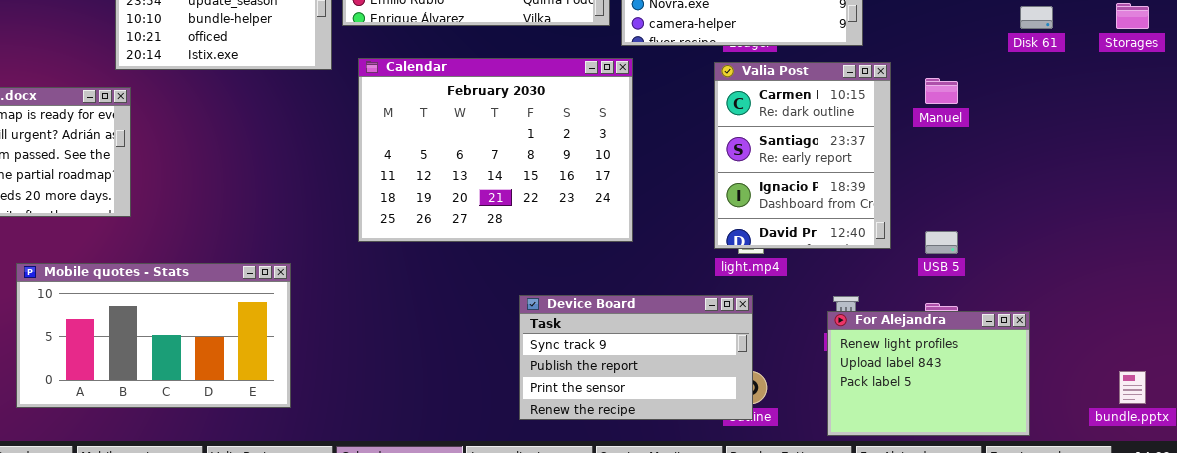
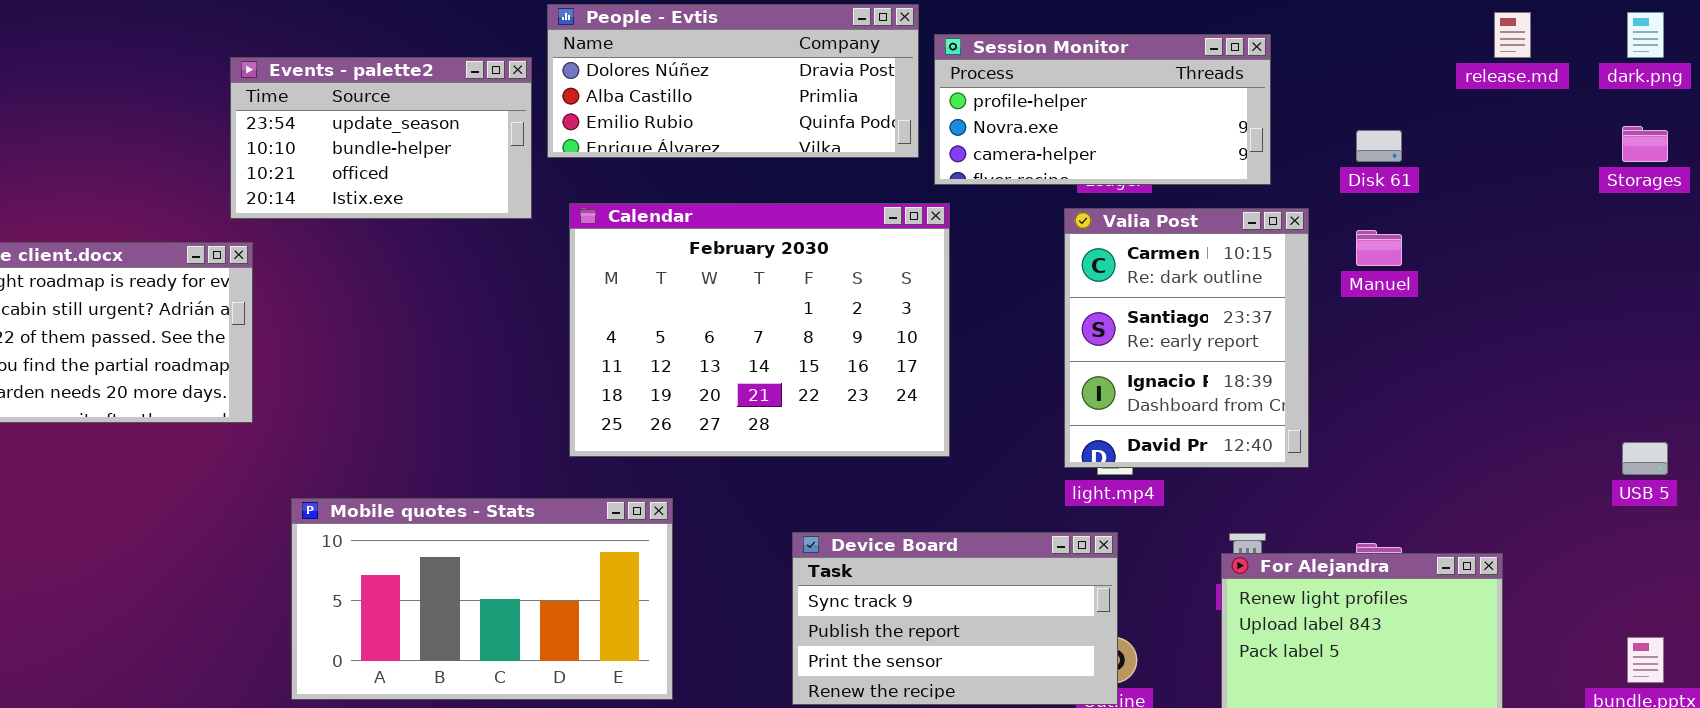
Disk 61: [1020,6,1053,29] -> [1356,130,1402,162], moved
USB 5: [925,231,958,254] -> [1622,442,1668,475], moved
Mobile quotes - Stats: [16,263,291,408] -> [291,498,673,700], moved

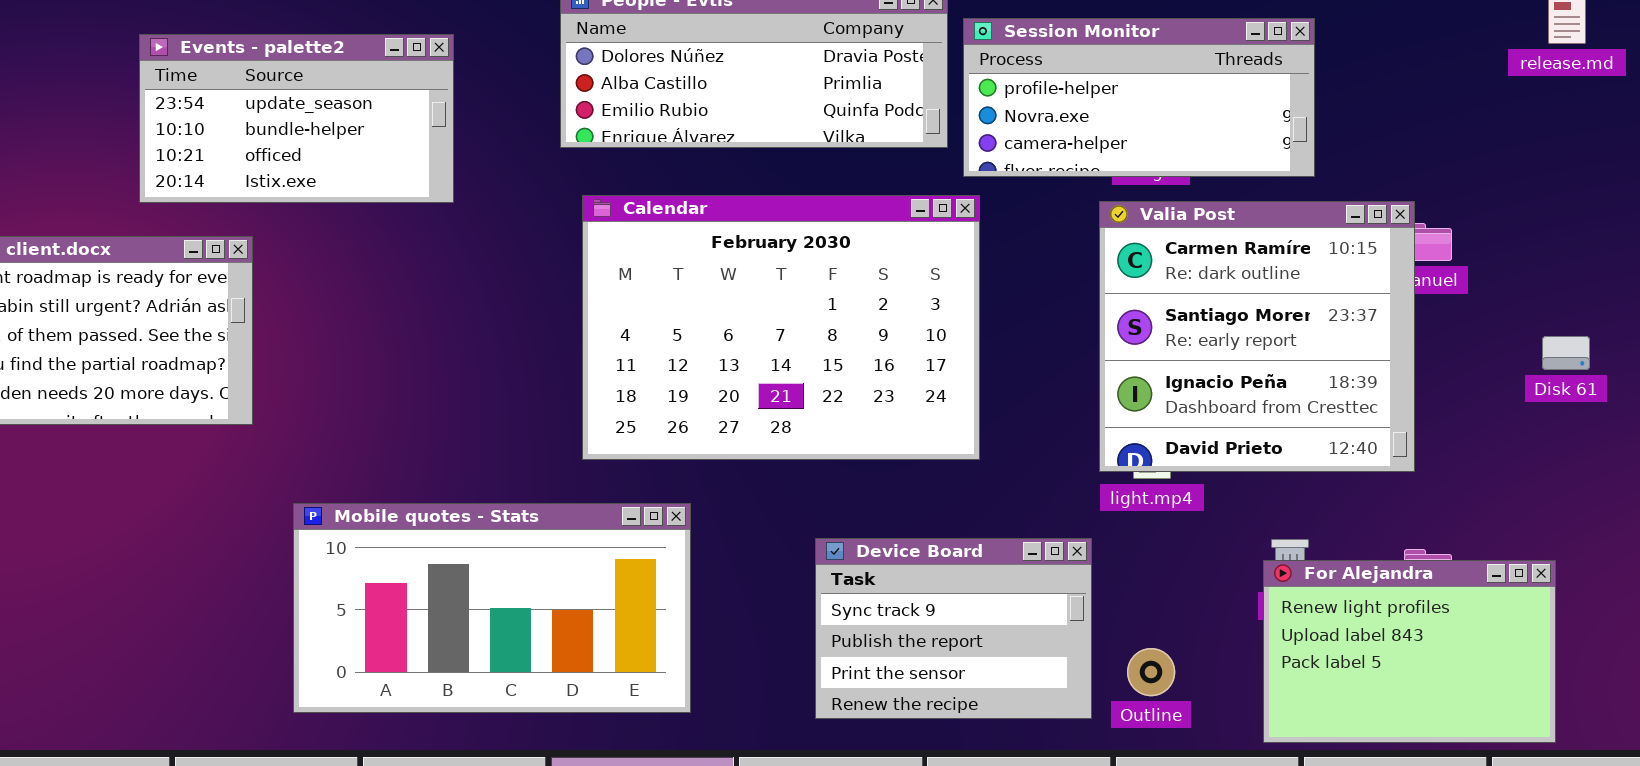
Events - palette2: [230,57,532,219] -> [139,34,454,203], moved
Disk 61: [1356,130,1402,162] -> [1542,336,1590,370], moved
Valia Post: [1064,208,1309,468] -> [1099,201,1415,472], resized
Device Board: [792,532,1118,705] -> [815,538,1092,719], resized

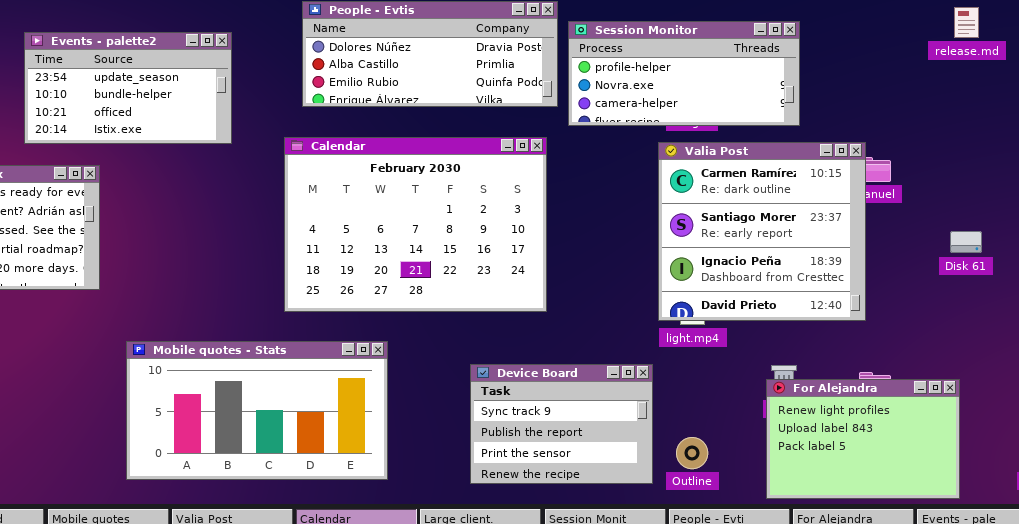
Calendar: [582,195,980,460] -> [284,137,547,312], moved

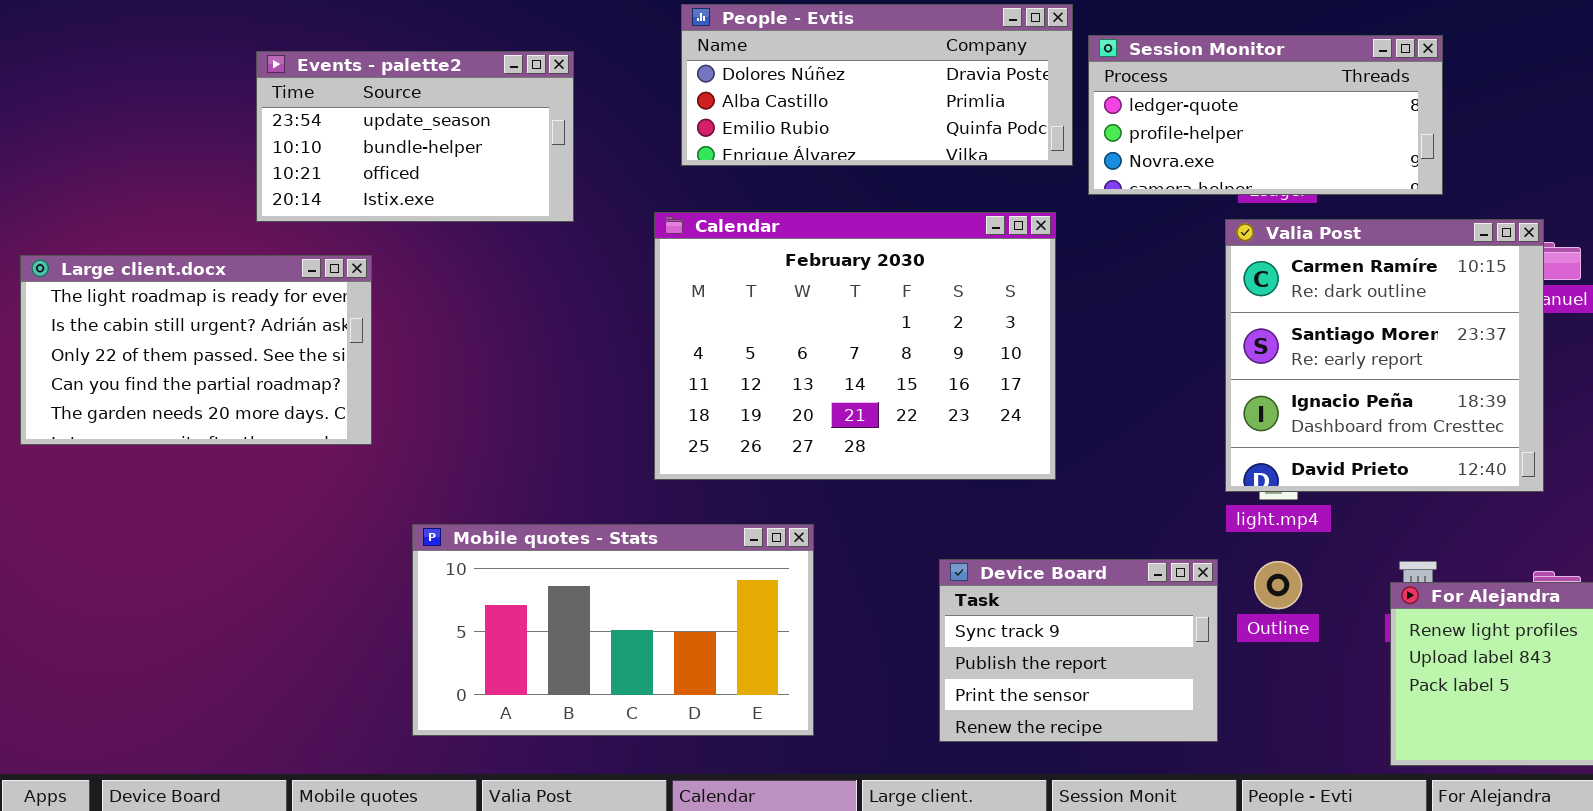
Session Monitor: [568,21,800,126] -> [1088,35,1443,195], scrolled up 1 row
Outline: [676,437,708,469] -> [1254,561,1302,609], moved

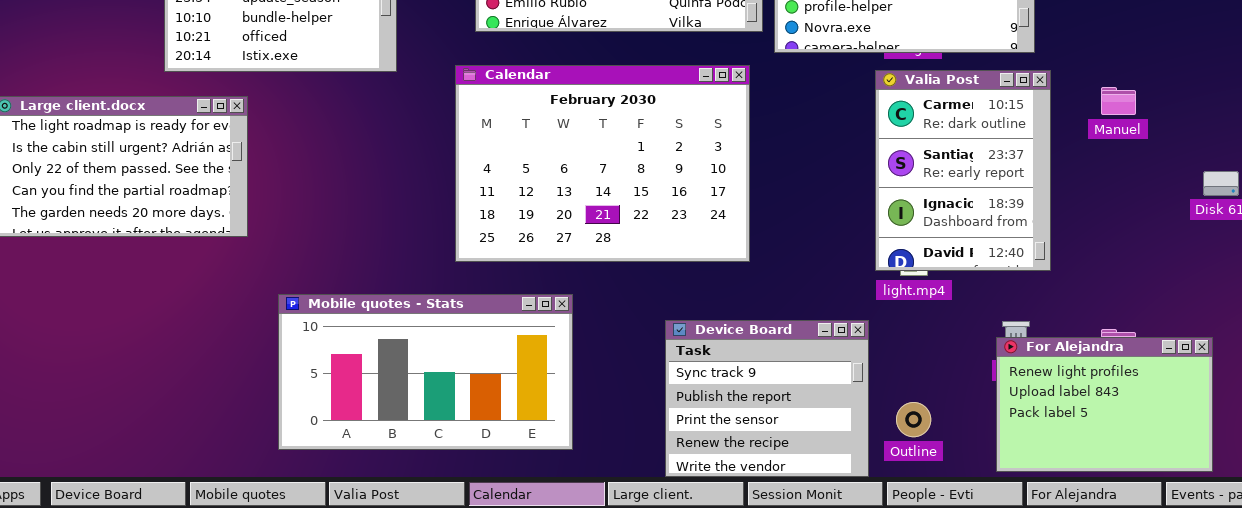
Valia Post: [1225,219,1544,492] -> [875,70,1051,271], resized
Device Board: [939,559,1218,742] -> [665,320,869,477], resized
Outline: [1254,561,1302,609] -> [896,402,931,437], moved

